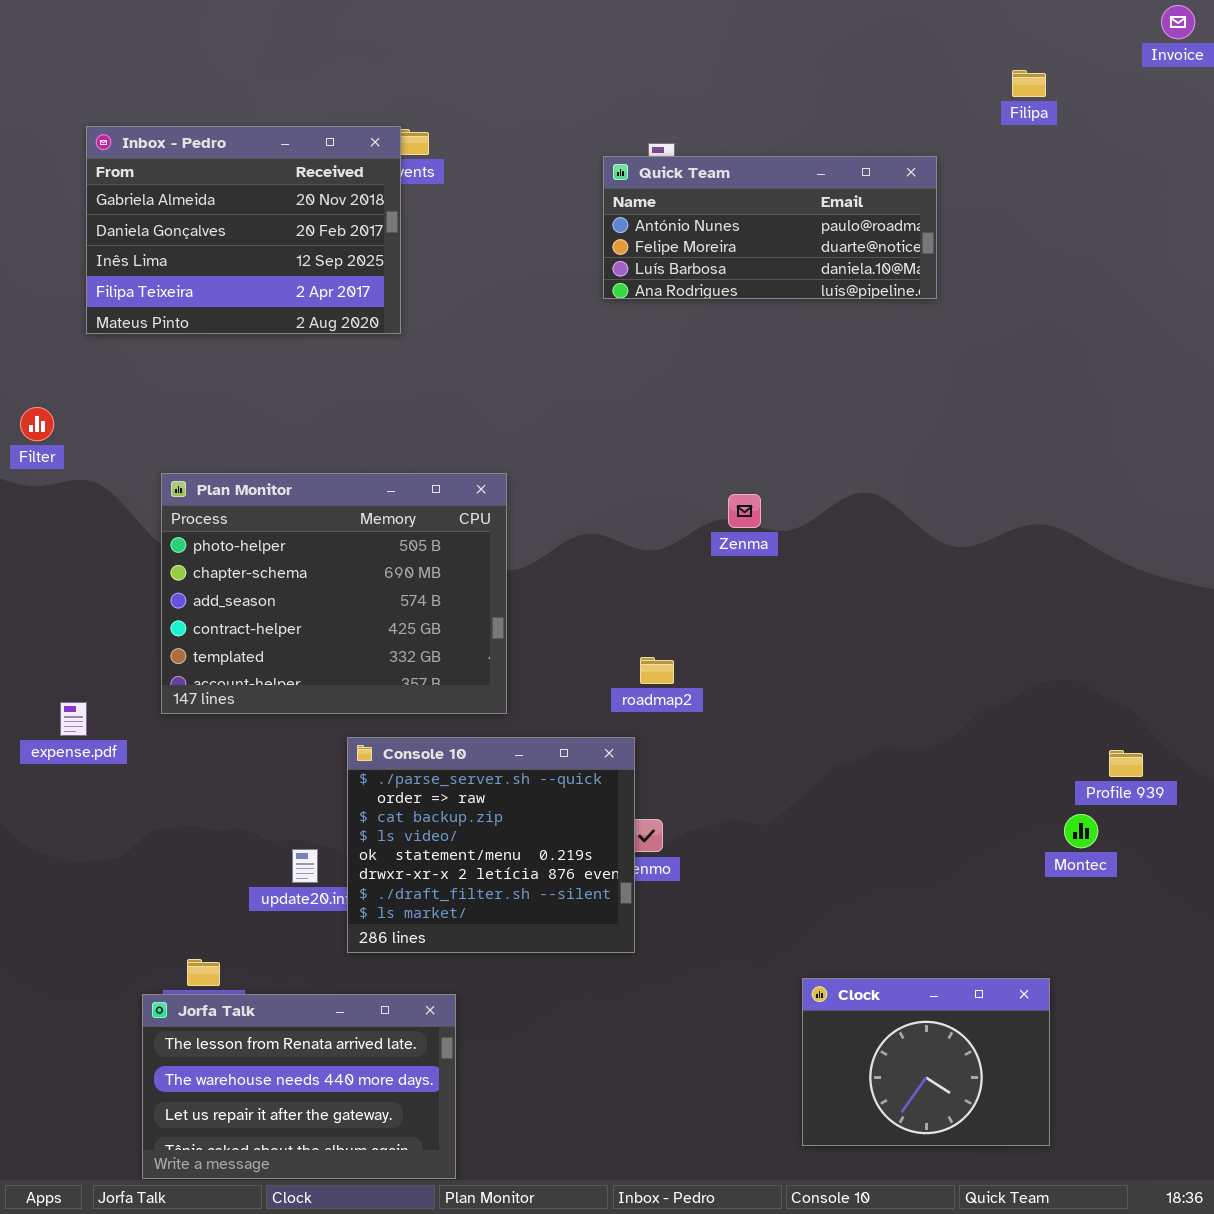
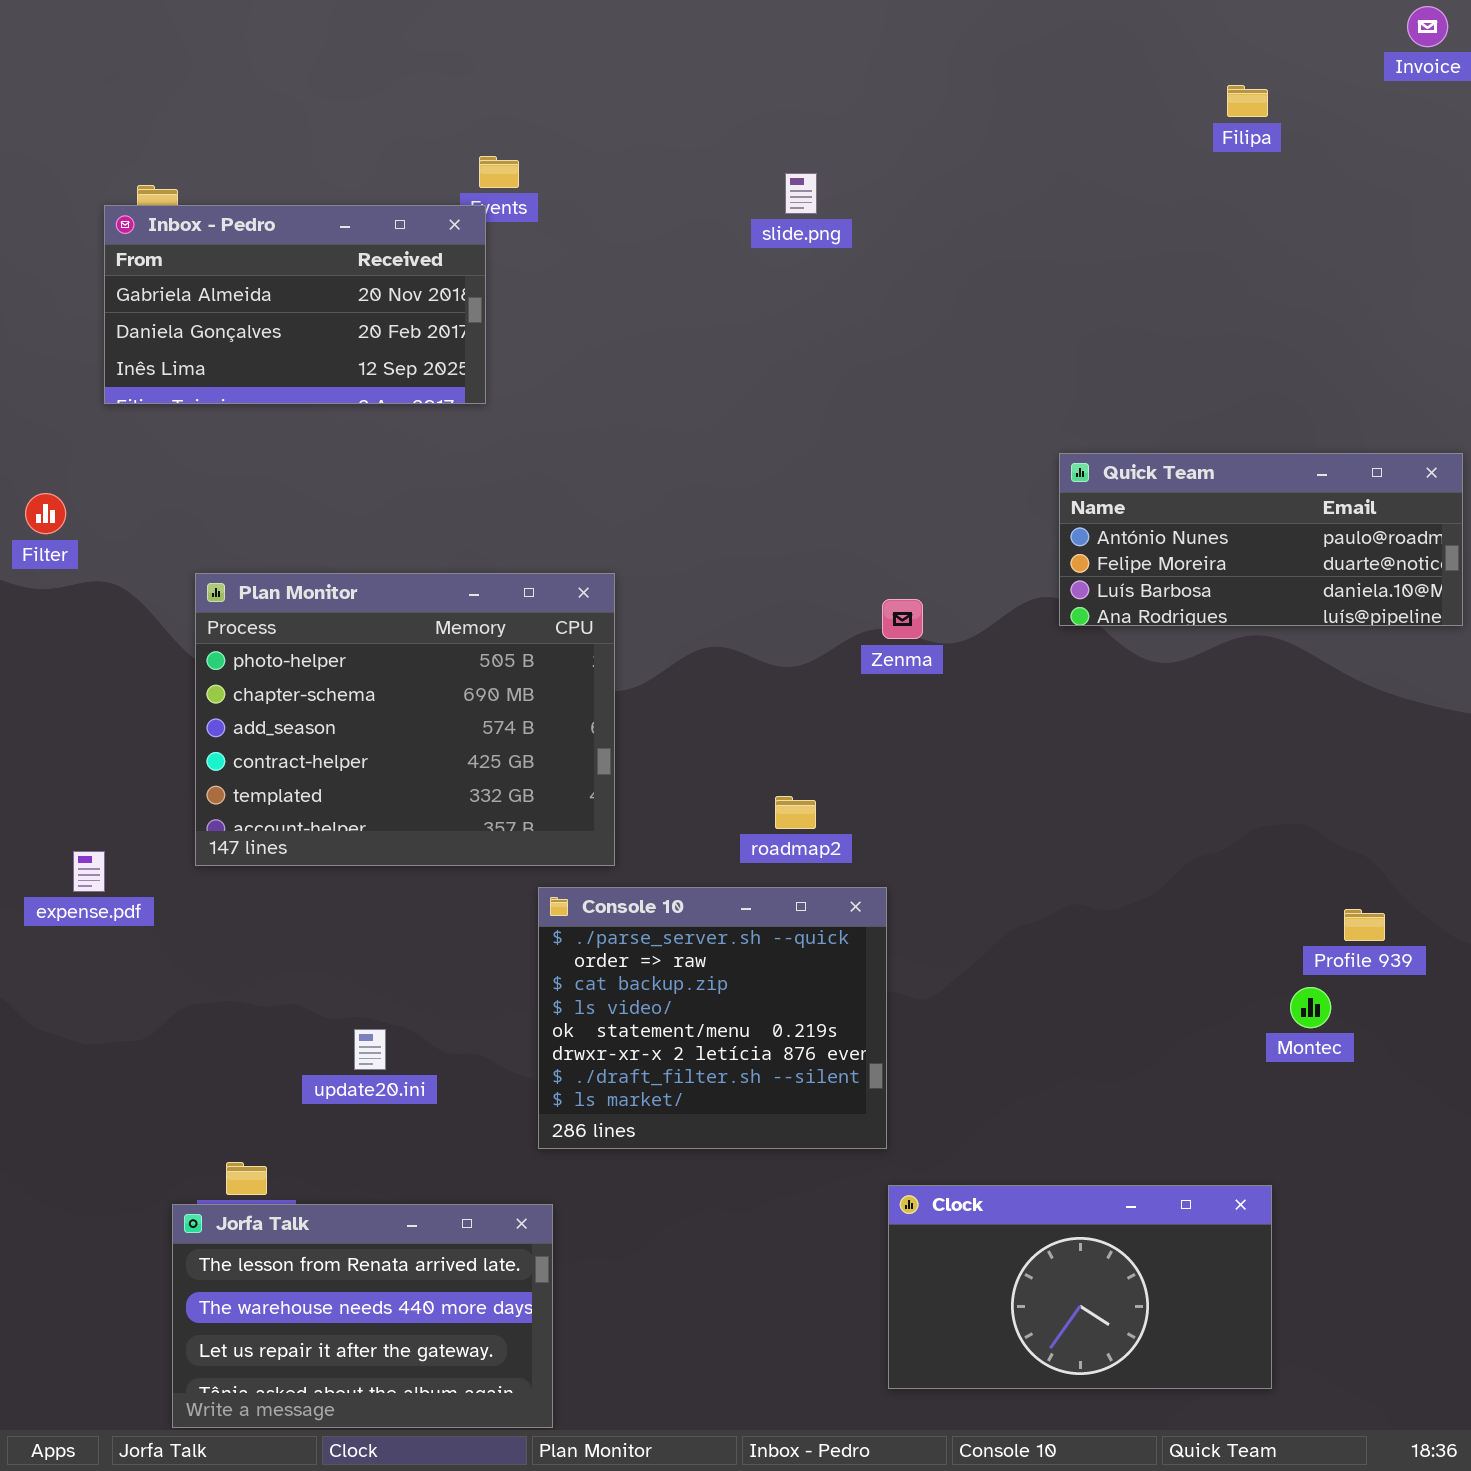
Inbox - Pedro: [86,126,401,334] -> [104,205,486,404], resized
Quick Team: [603,156,937,299] -> [1059,453,1463,626], moved
Console 10: [347,737,635,953] -> [538,887,887,1149], moved
Clock: [802,978,1050,1146] -> [888,1185,1272,1389], resized

